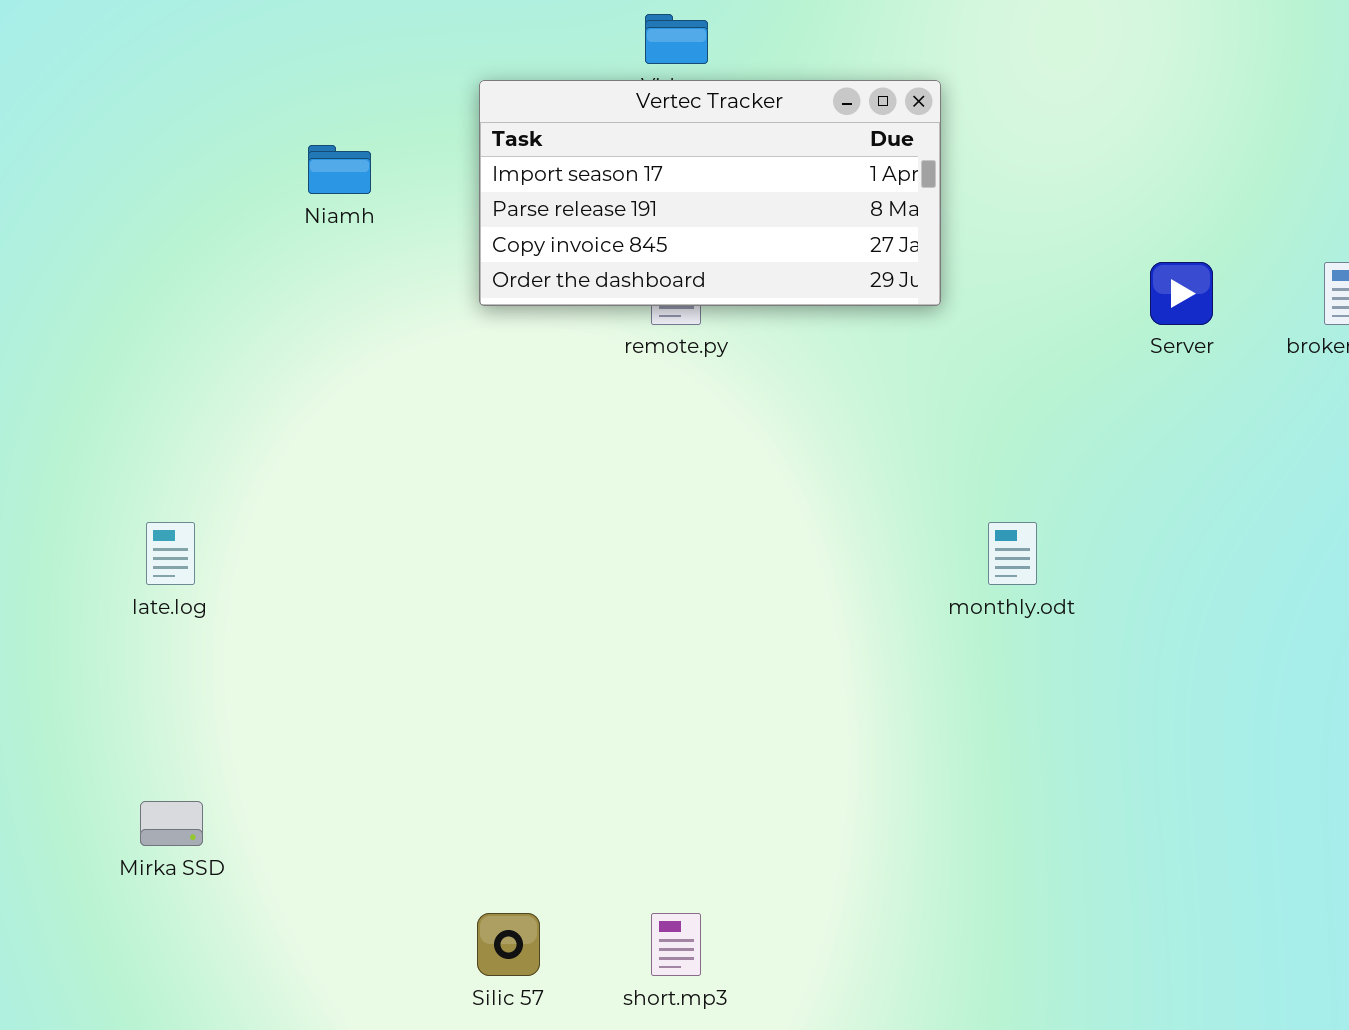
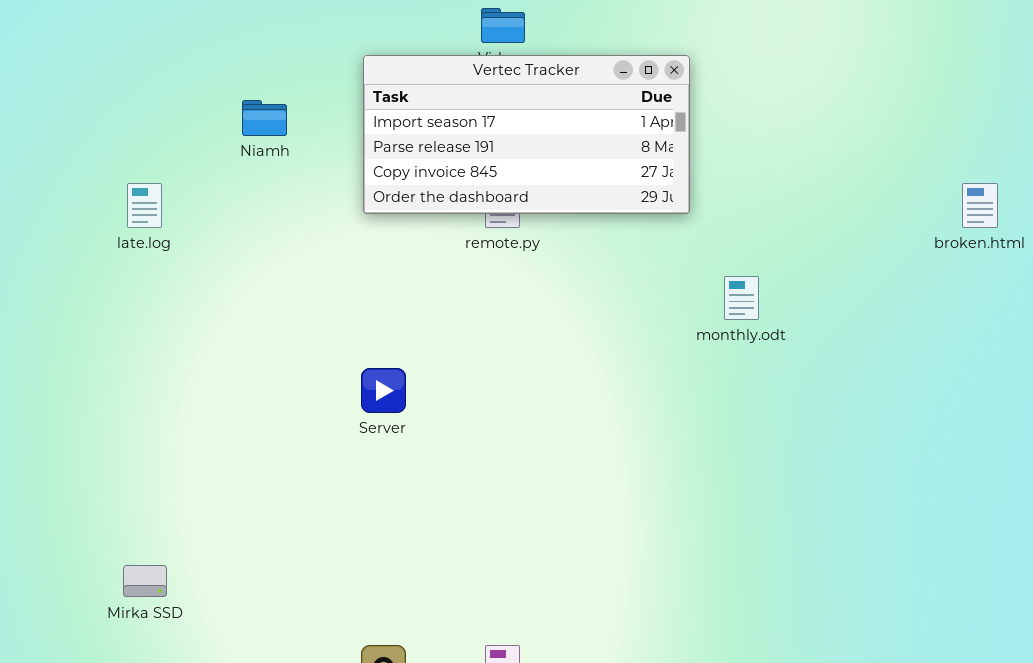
Server: [1150,262,1213,325] -> [361,368,406,413], moved
late.log: [146,522,195,585] -> [127,183,162,228], moved
monthly.odt: [988,522,1037,585] -> [724,276,759,320], moved

